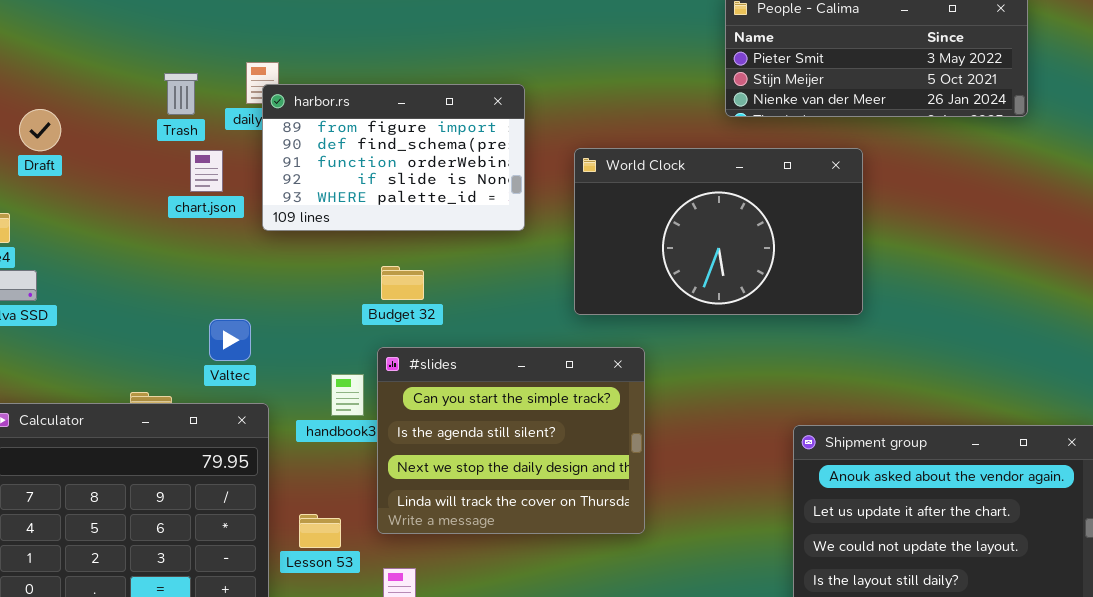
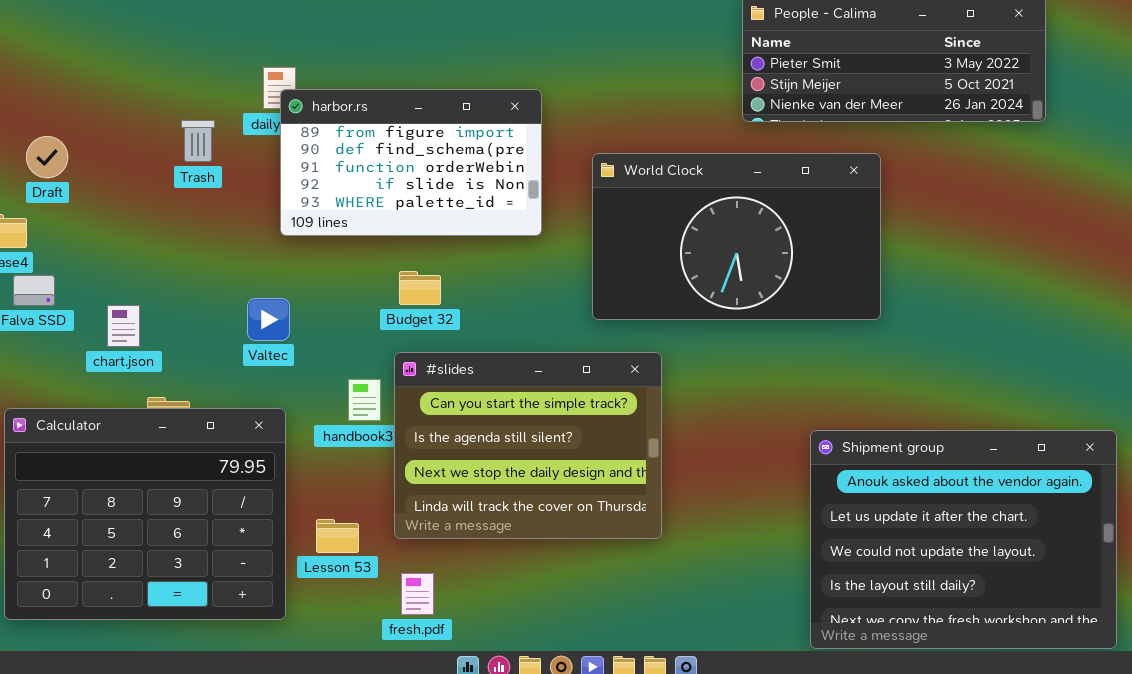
Trash: [164,73,198,115] -> [181,120,215,162], moved
Draft: [19,109,61,151] -> [26,136,68,178], moved
chart.json: [190,150,223,192] -> [107,305,140,347], moved
Valtec: [209,319,251,361] -> [247,298,290,341], moved

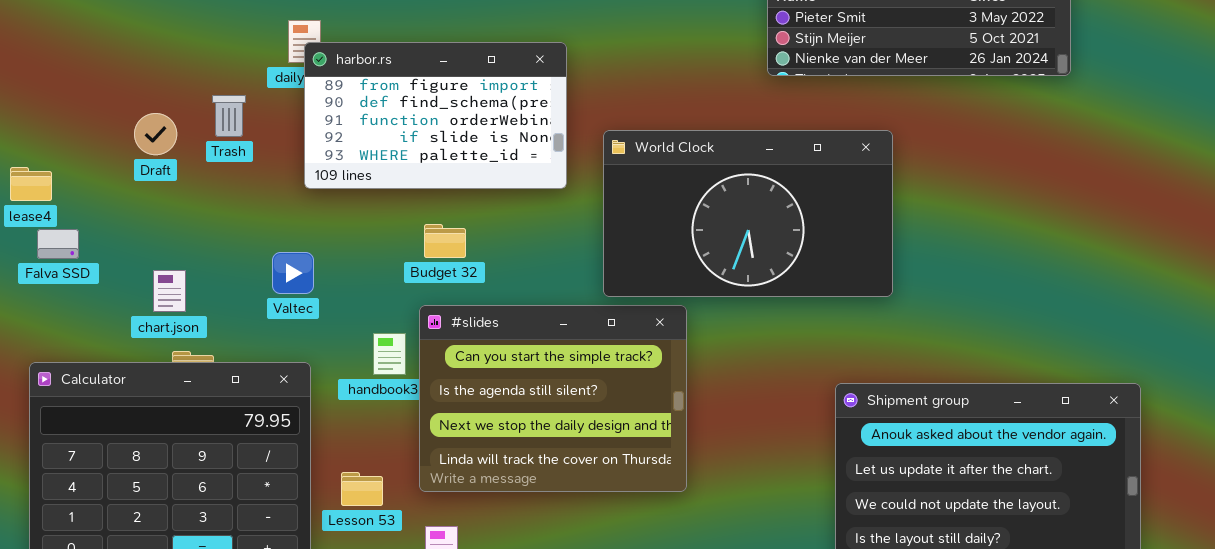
Trash: [181,120,215,162] -> [212,95,246,137], moved
Draft: [26,136,68,178] -> [134,113,177,155], moved
World Clock: [592,153,881,320] -> [603,130,893,297], moved
chart.json: [107,305,140,347] -> [153,270,186,312], moved

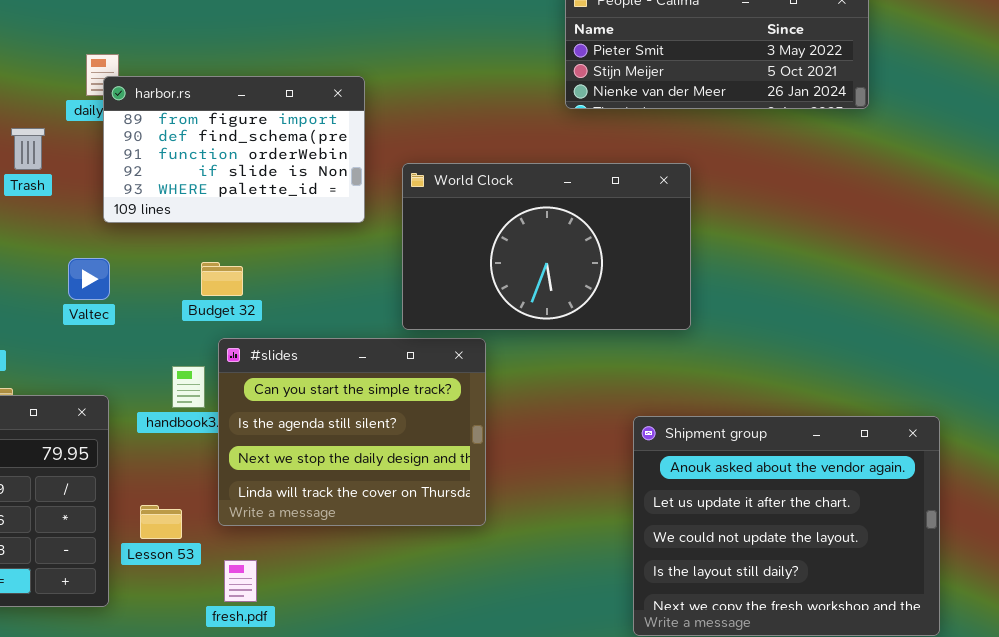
Budget 32: [424,224,466,258] -> [201,262,243,296], moved
Valtec: [272,252,314,294] -> [68,258,110,300], moved

